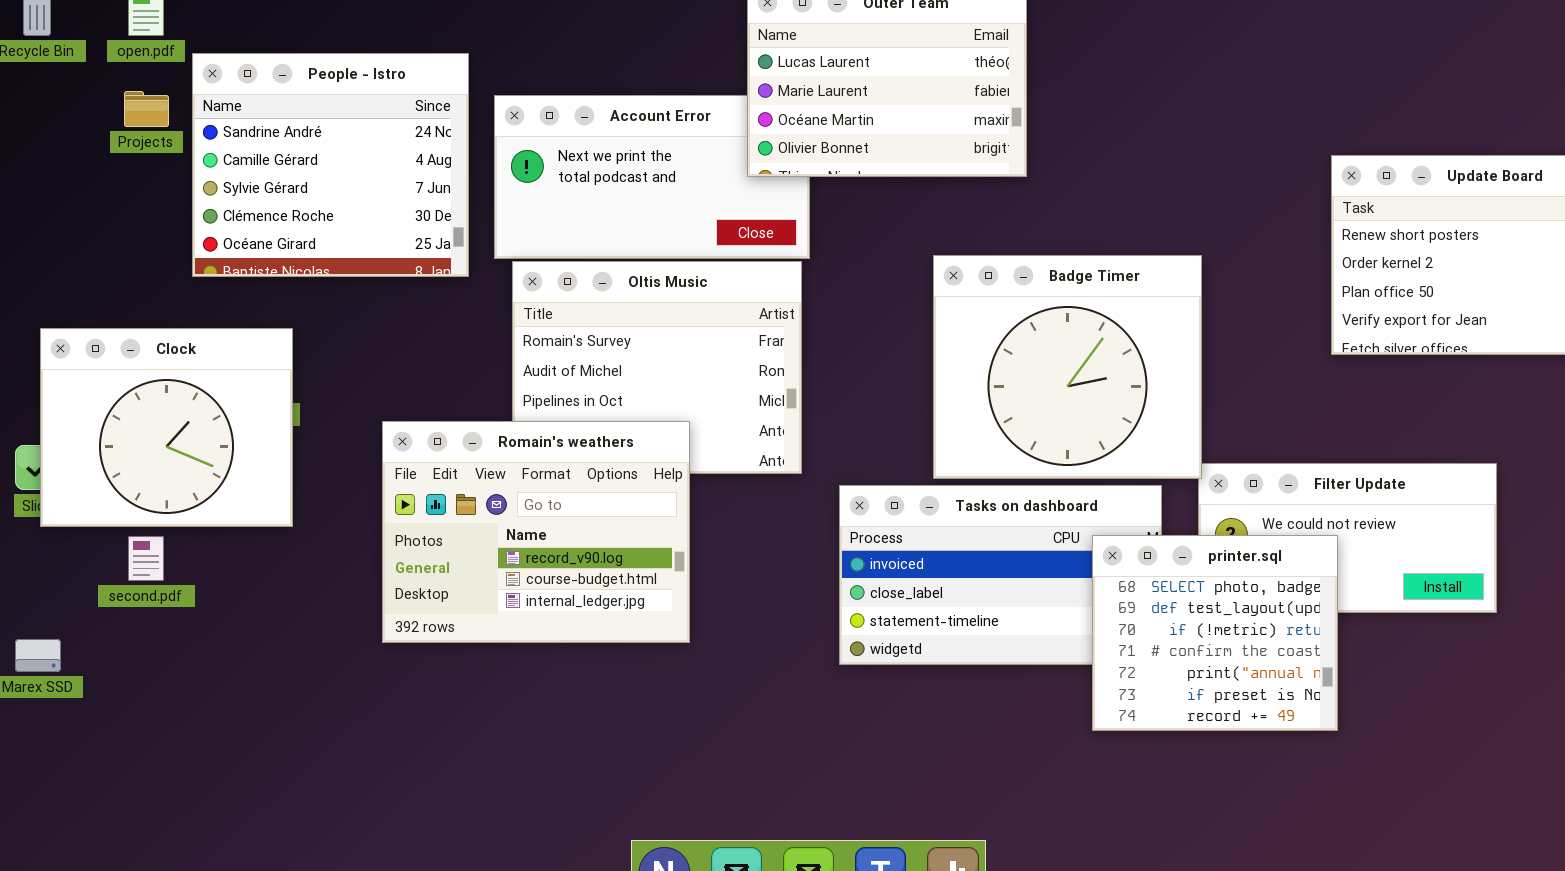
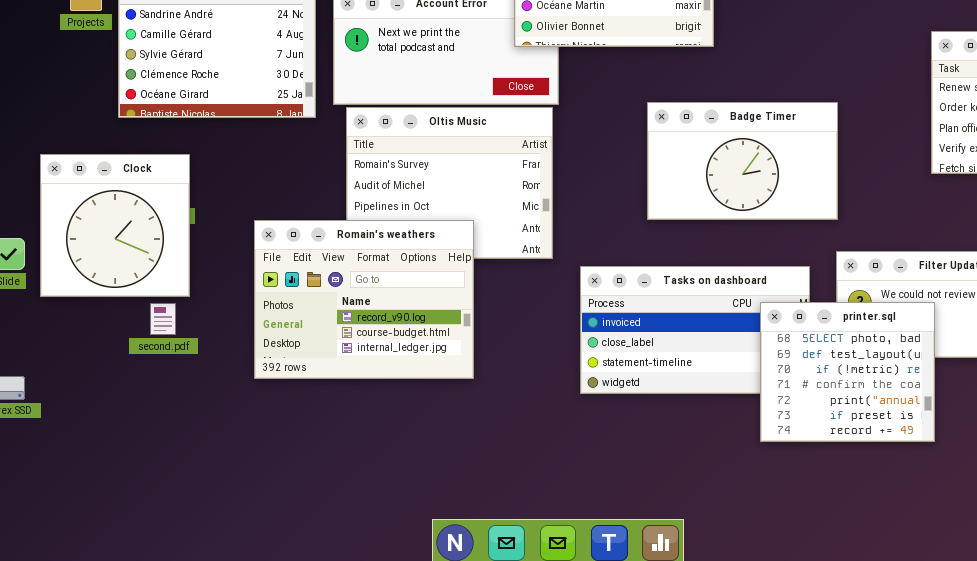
Badge Timer: [933,255,1202,479] -> [647,102,838,220], resized
Clock: [40,328,293,527] -> [40,154,190,297], resized
second.pdf: [128,536,164,581] -> [150,303,176,335], moved

